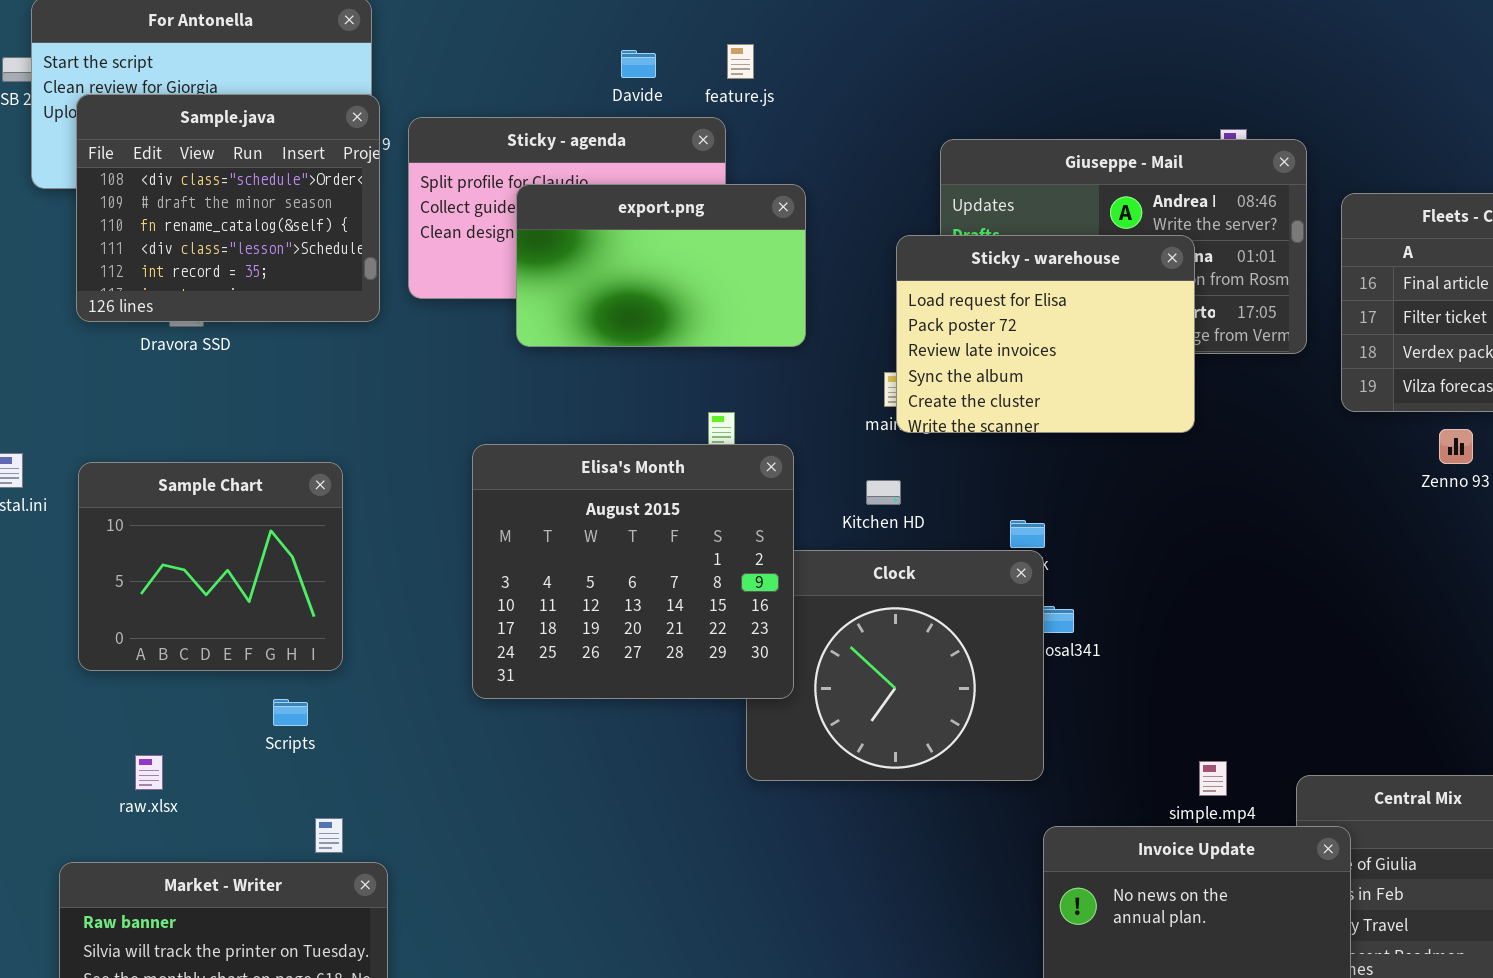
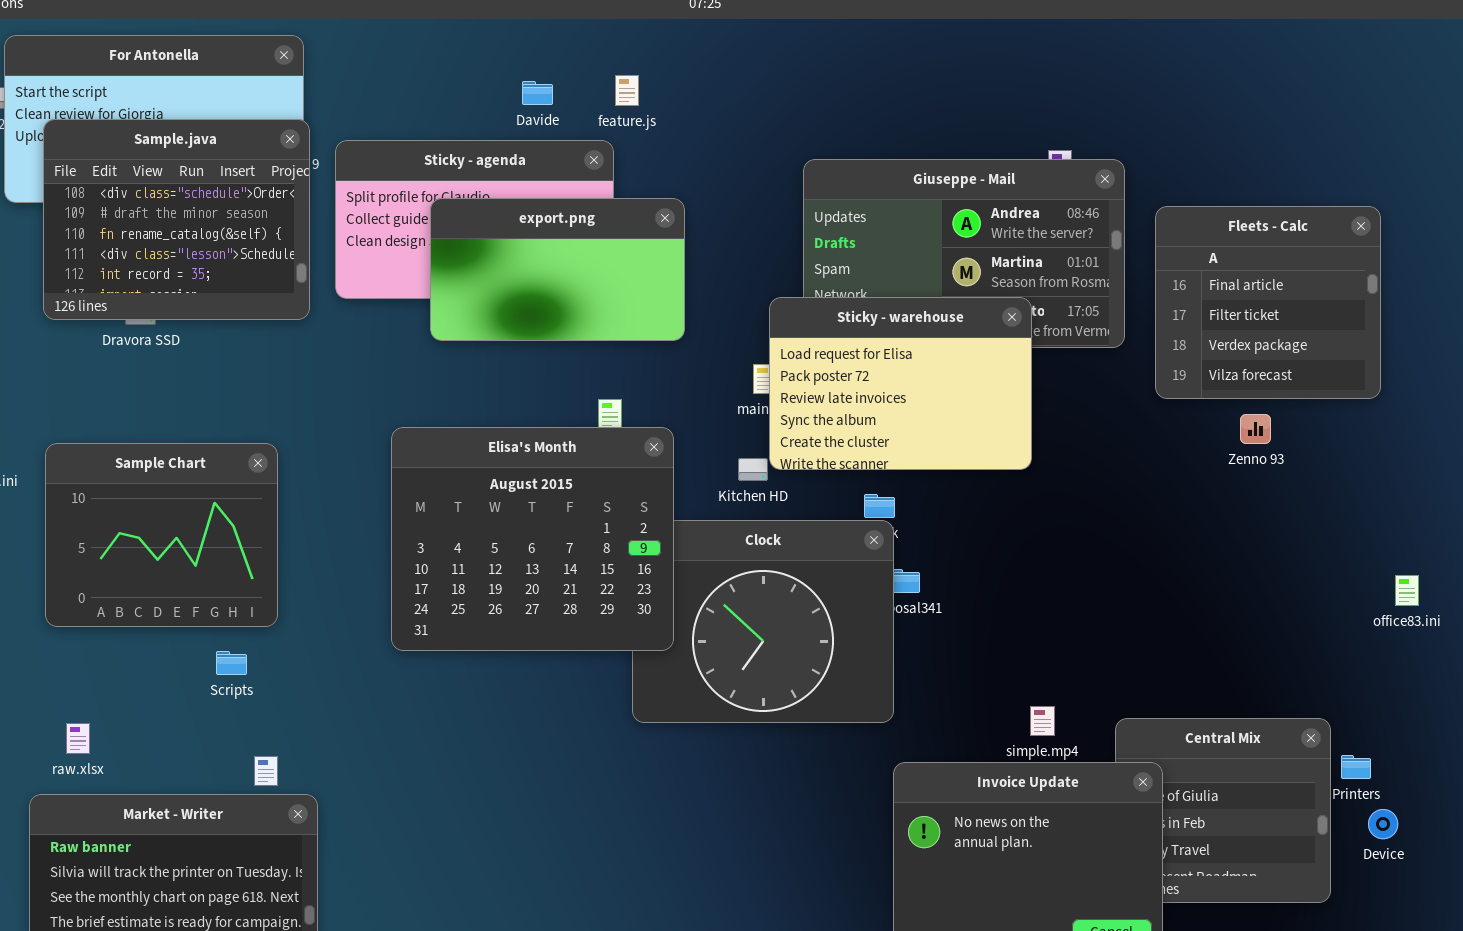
Sticky - warehouse: [896,235,1195,433] -> [769,297,1032,470], moved
raw.xlsx: [135,755,163,790] -> [66,723,90,754], moved

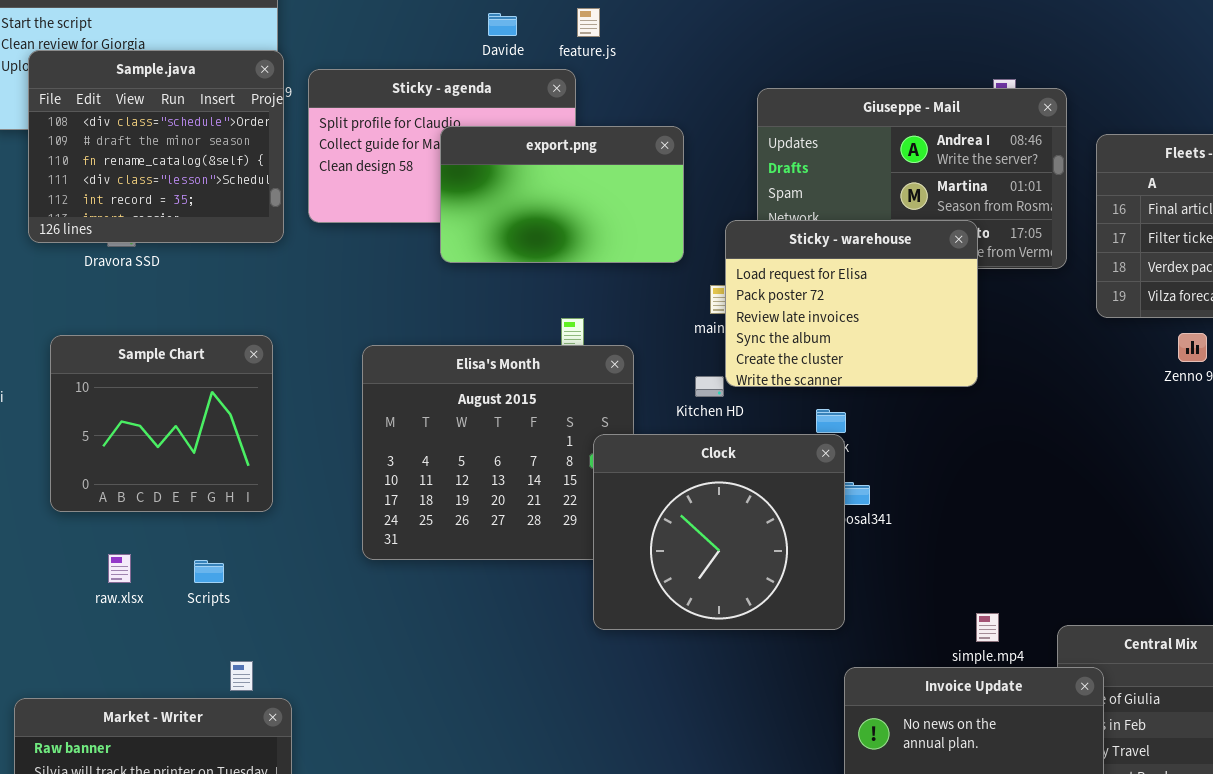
export.png: [430,198,685,341] -> [440,126,684,263], moved
Sample Chart: [45,443,278,627] -> [50,335,273,512], moved
Clock: [632,520,894,723] -> [593,434,845,630], raised
raw.xlsx: [66,723,90,754] -> [108,554,131,583], moved

